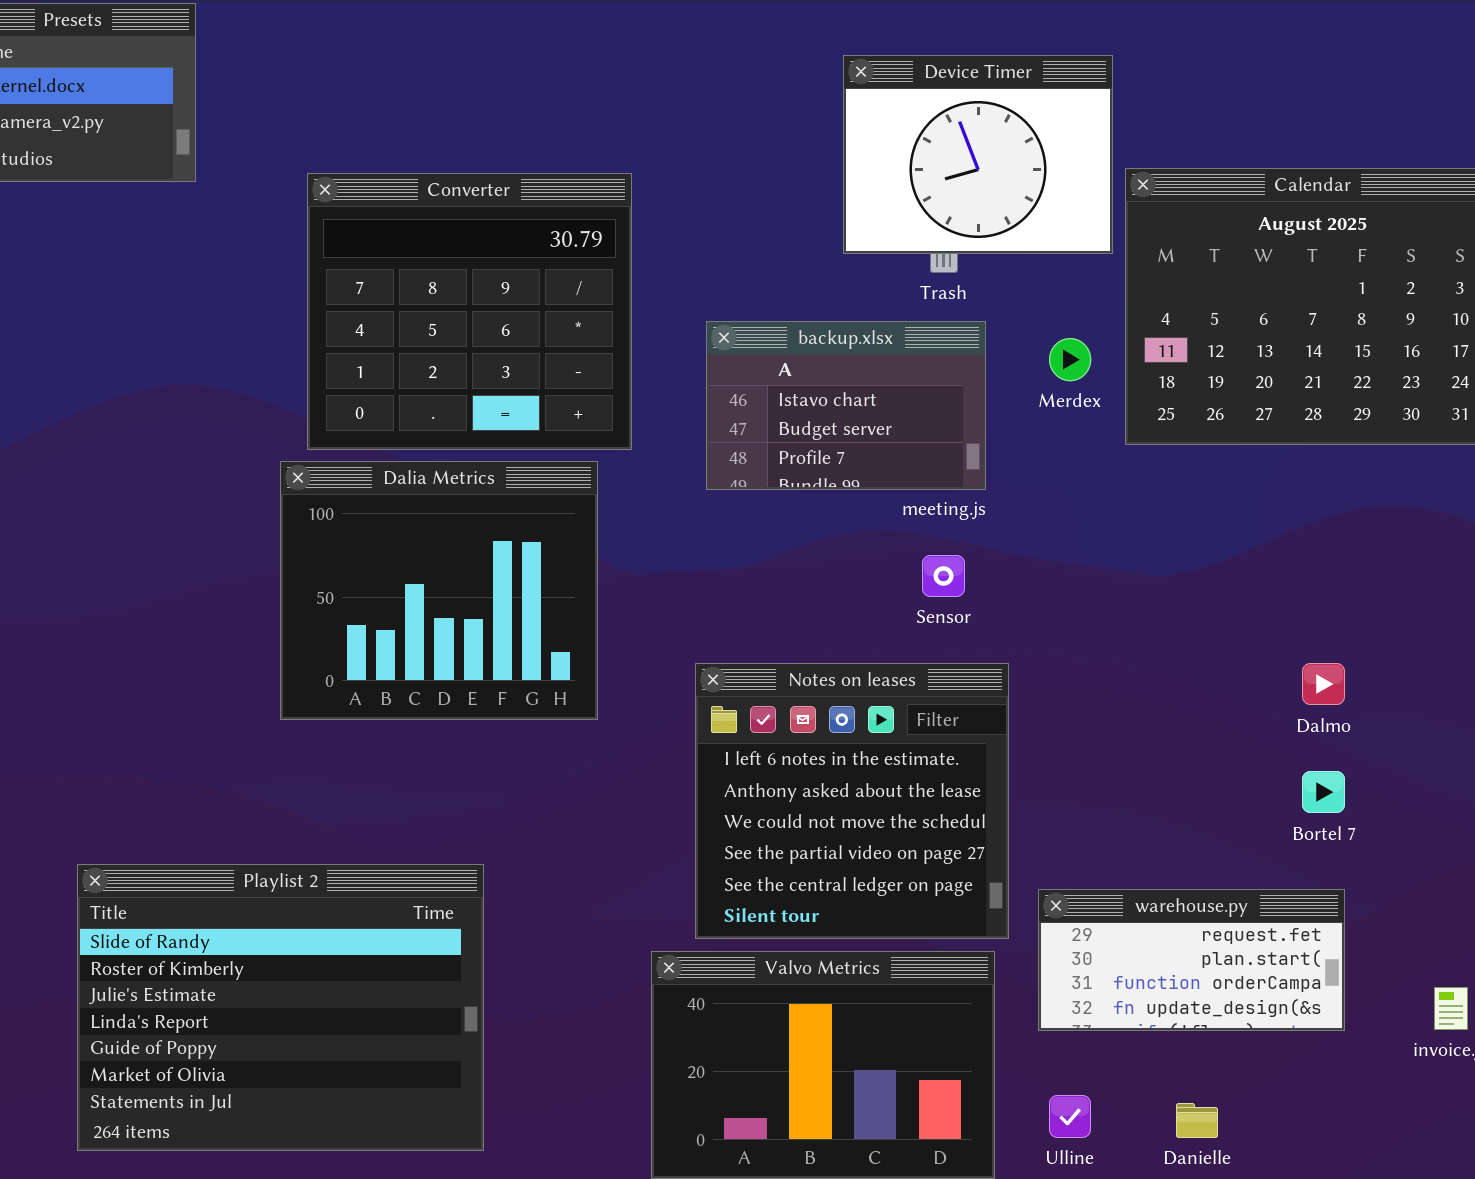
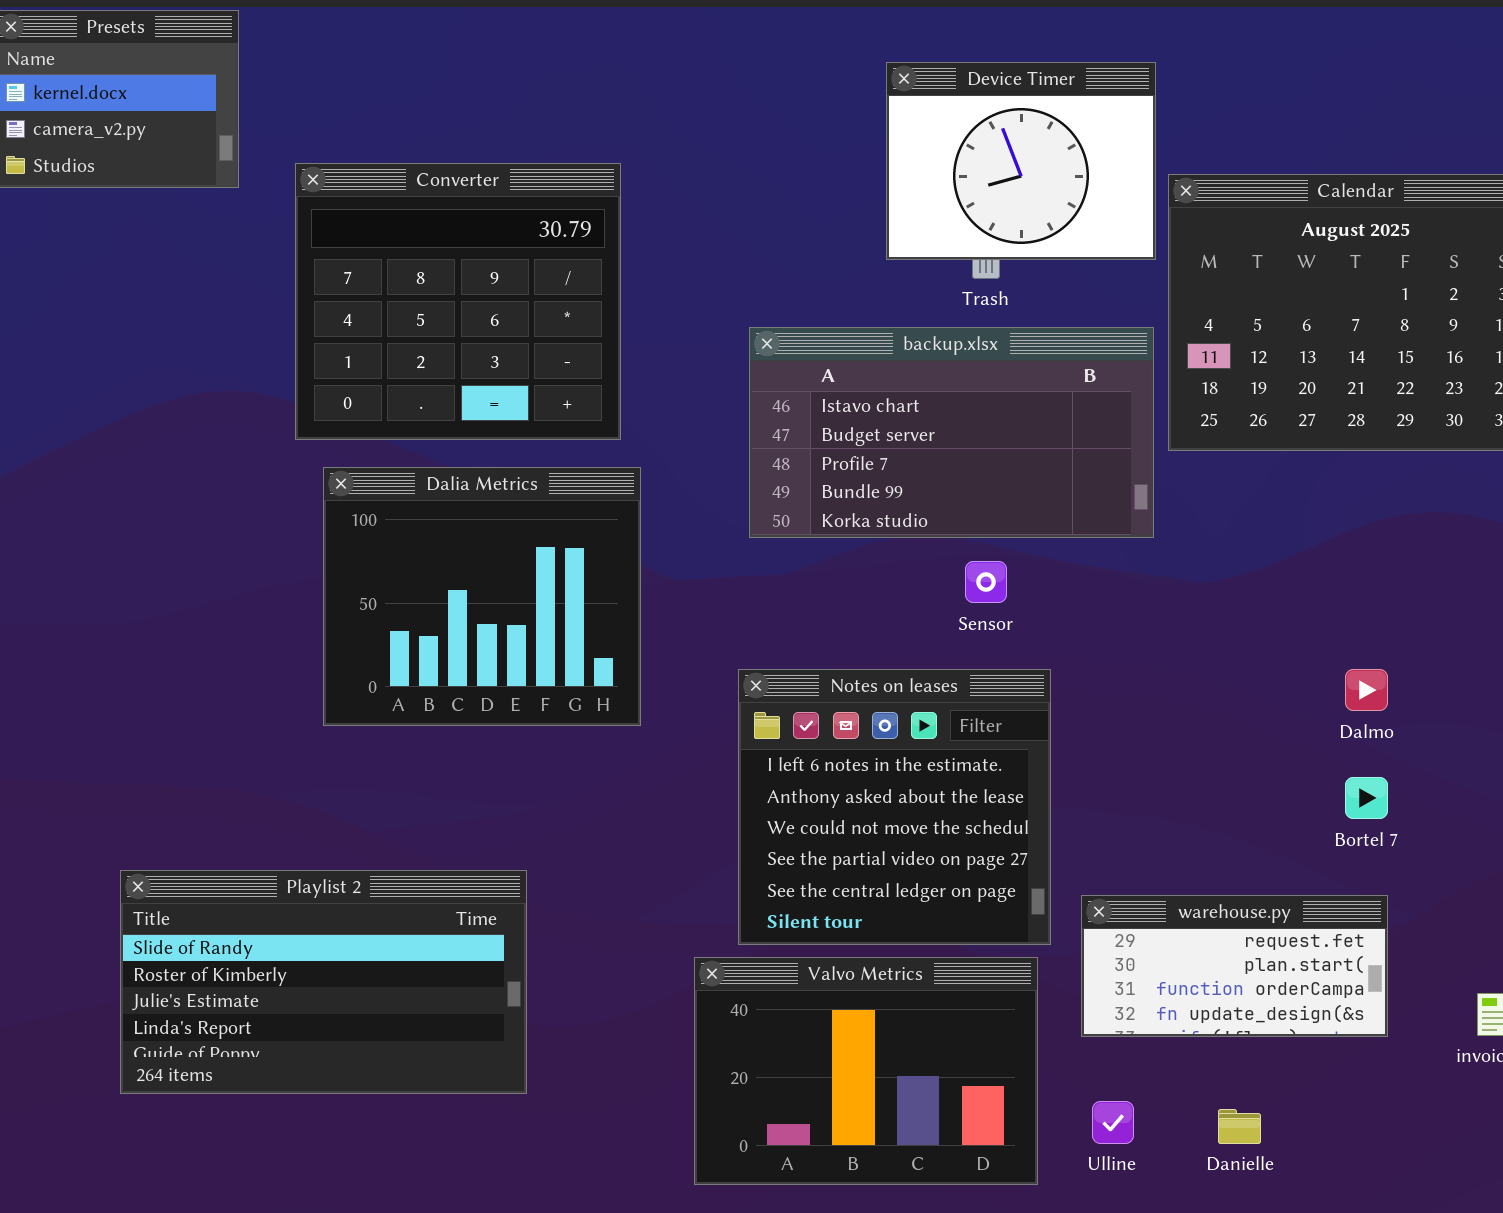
Converter: [307,173,632,450] -> [295,163,621,440], moved
backup.xlsx: [706,321,986,490] -> [749,327,1154,538], resized
Playlist 2: [77,864,484,1151] -> [120,870,527,1094], resized

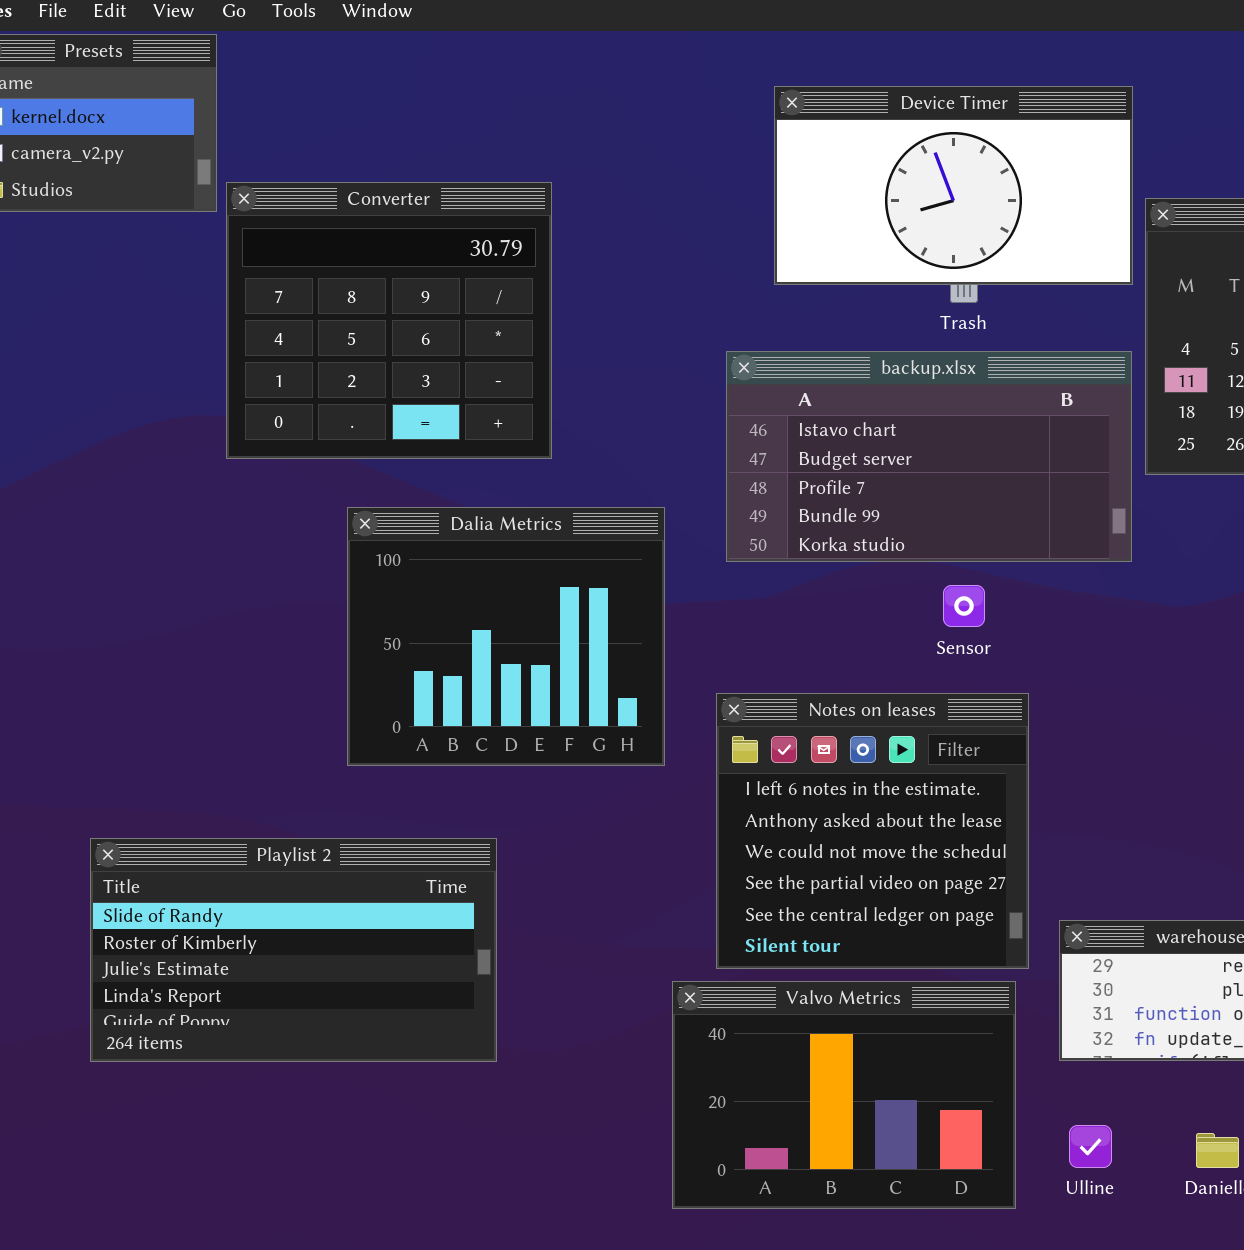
Device Timer: [886,62,1156,260] -> [774,86,1133,285], resized
Converter: [295,163,621,440] -> [226,182,552,459], moved
Dalia Metrics: [323,467,641,726] -> [347,507,665,766], moved
Playlist 2: [120,870,527,1094] -> [90,838,497,1062], moved

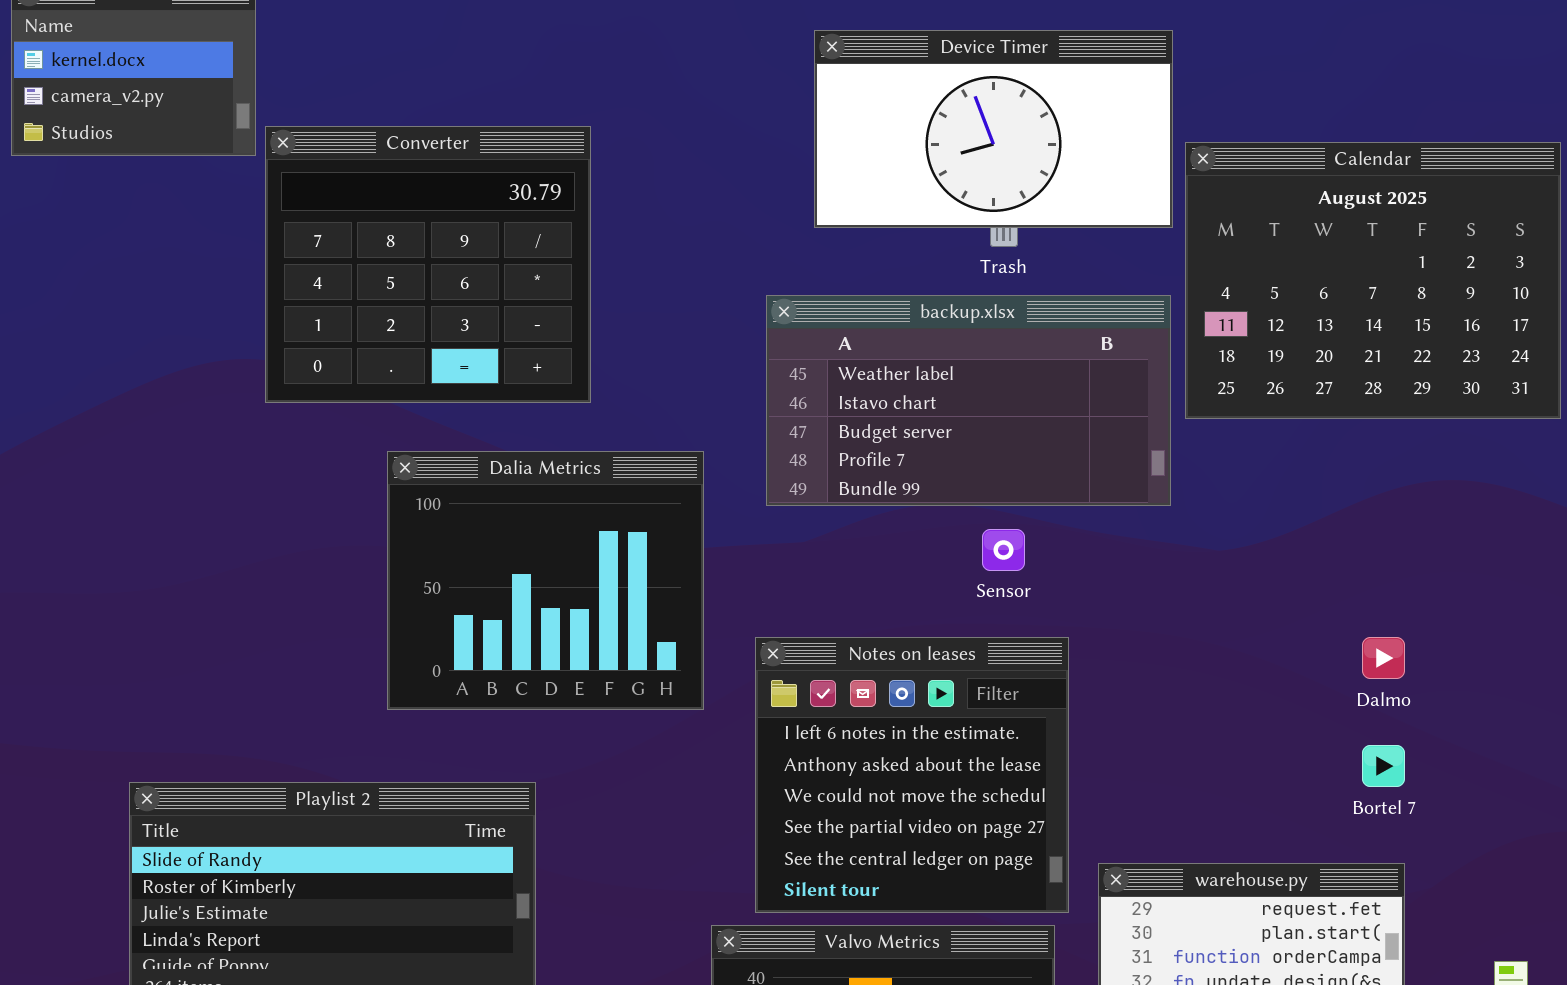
backup.xlsx: [726,351,1132,562] -> [766,295,1171,506], scrolled up 1 row

